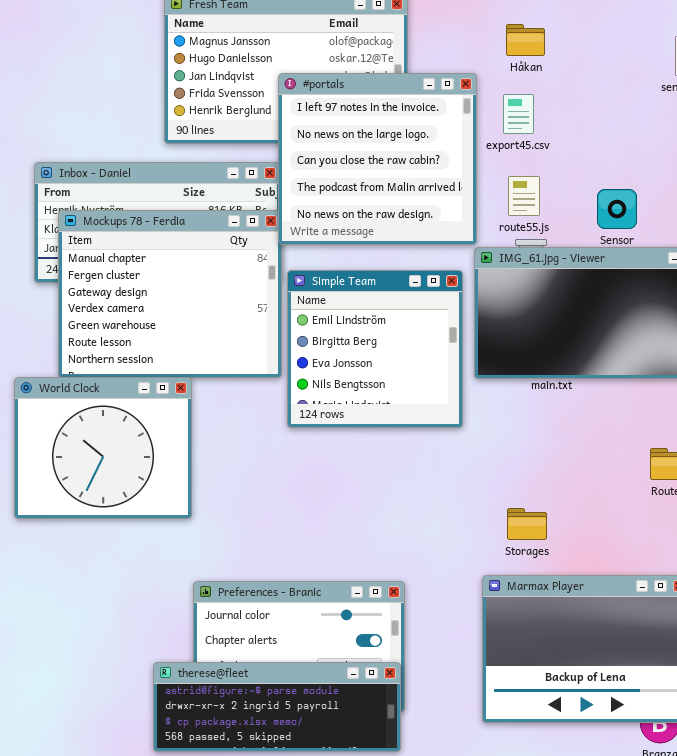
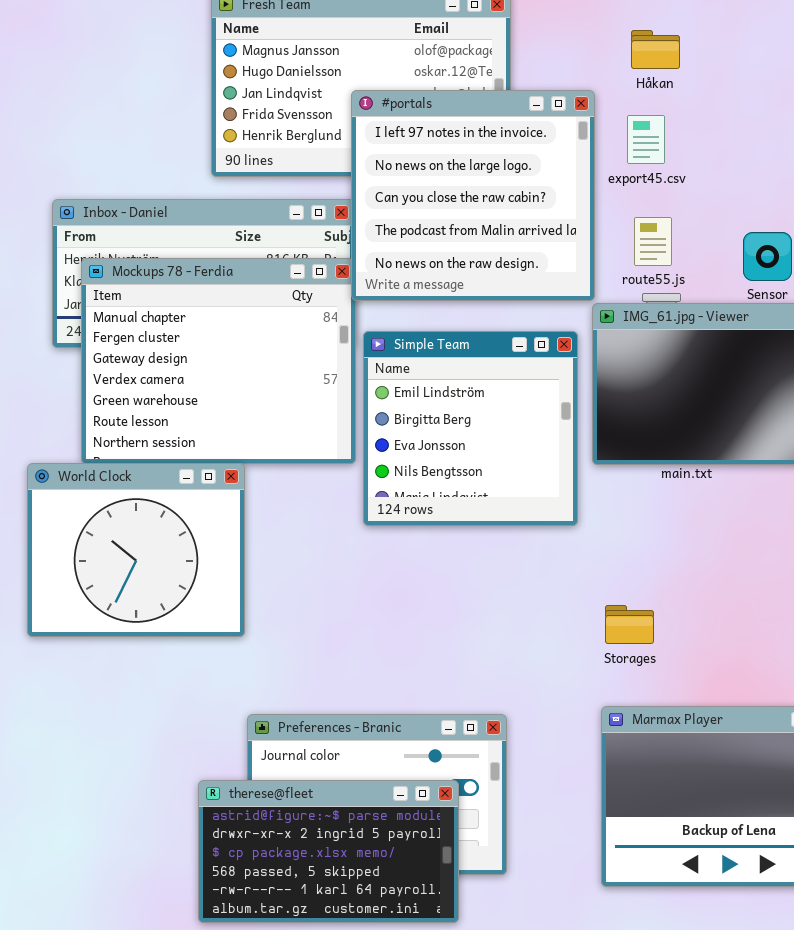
Storages: [507,508,547,540] -> [605,605,654,644], moved
therese@fleet: [153,662,401,752] -> [198,780,459,923], resized

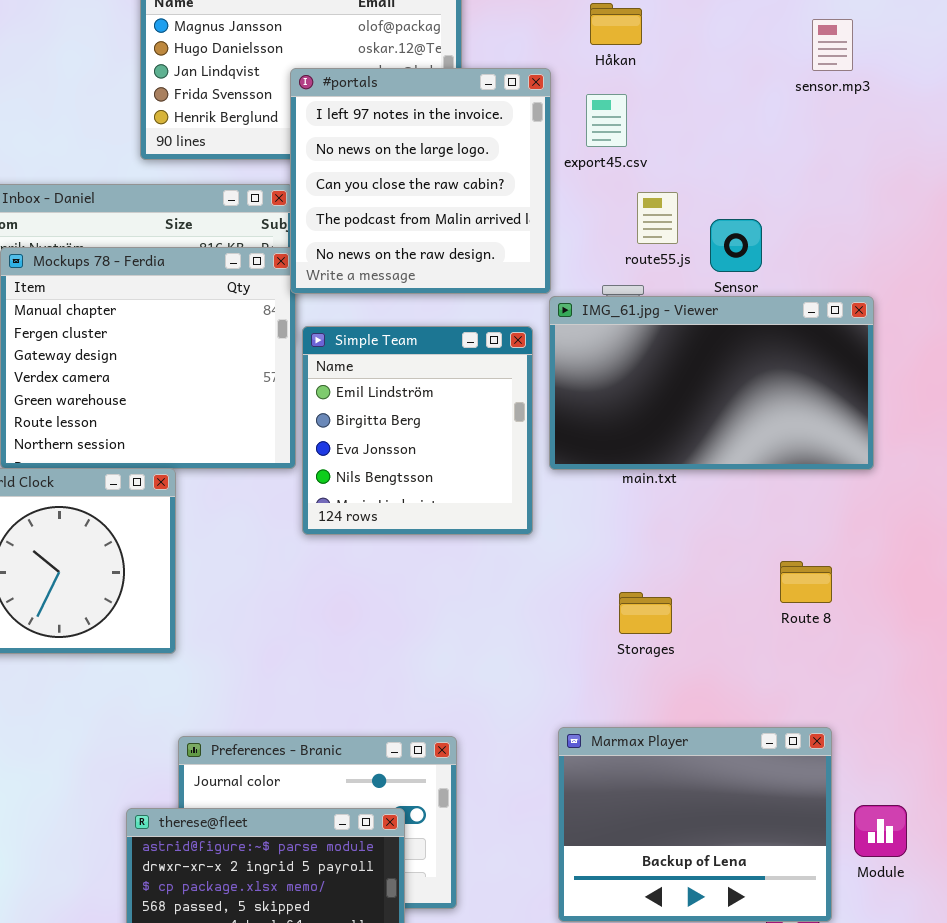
route55.js: [634,217,672,266] -> [637,192,678,244], moved
Storages: [605,605,654,644] -> [619,592,672,634], moved

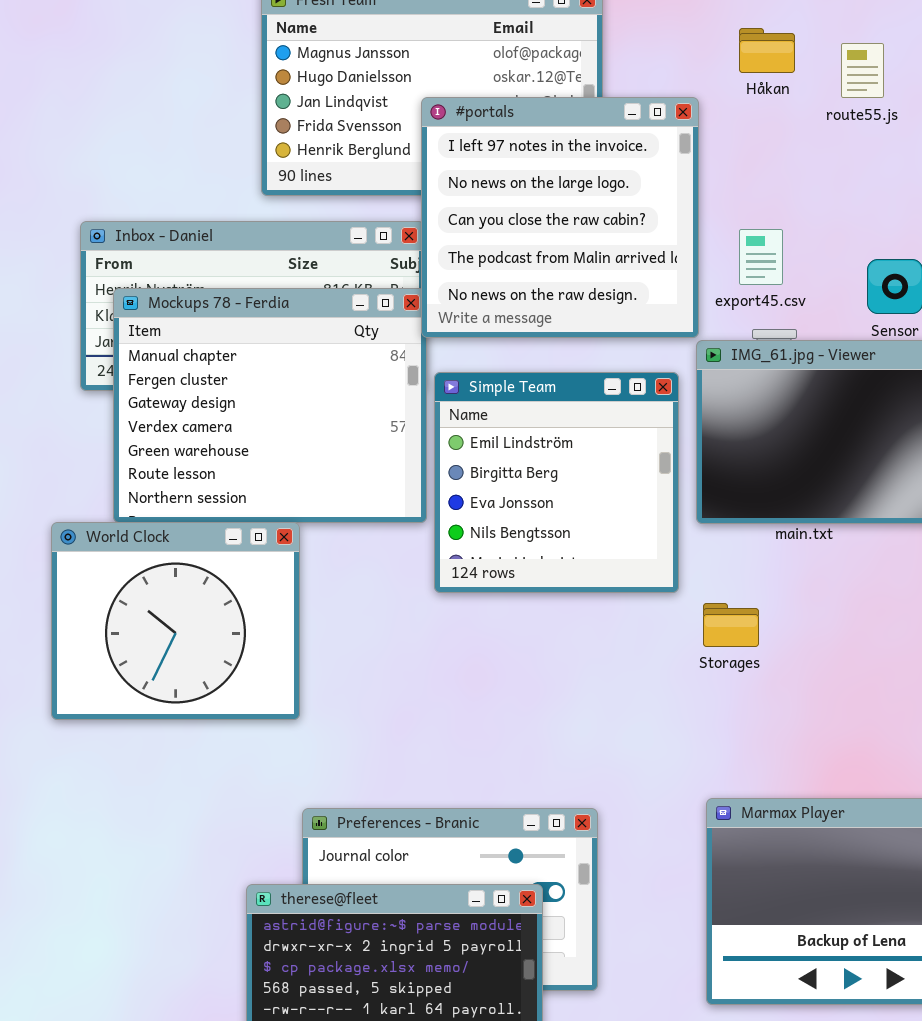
export45.csv: [586,94,627,147] -> [739,229,783,285], moved
route55.js: [637,192,678,244] -> [841,43,884,98], moved
Storages: [619,592,672,634] -> [703,603,759,647], moved

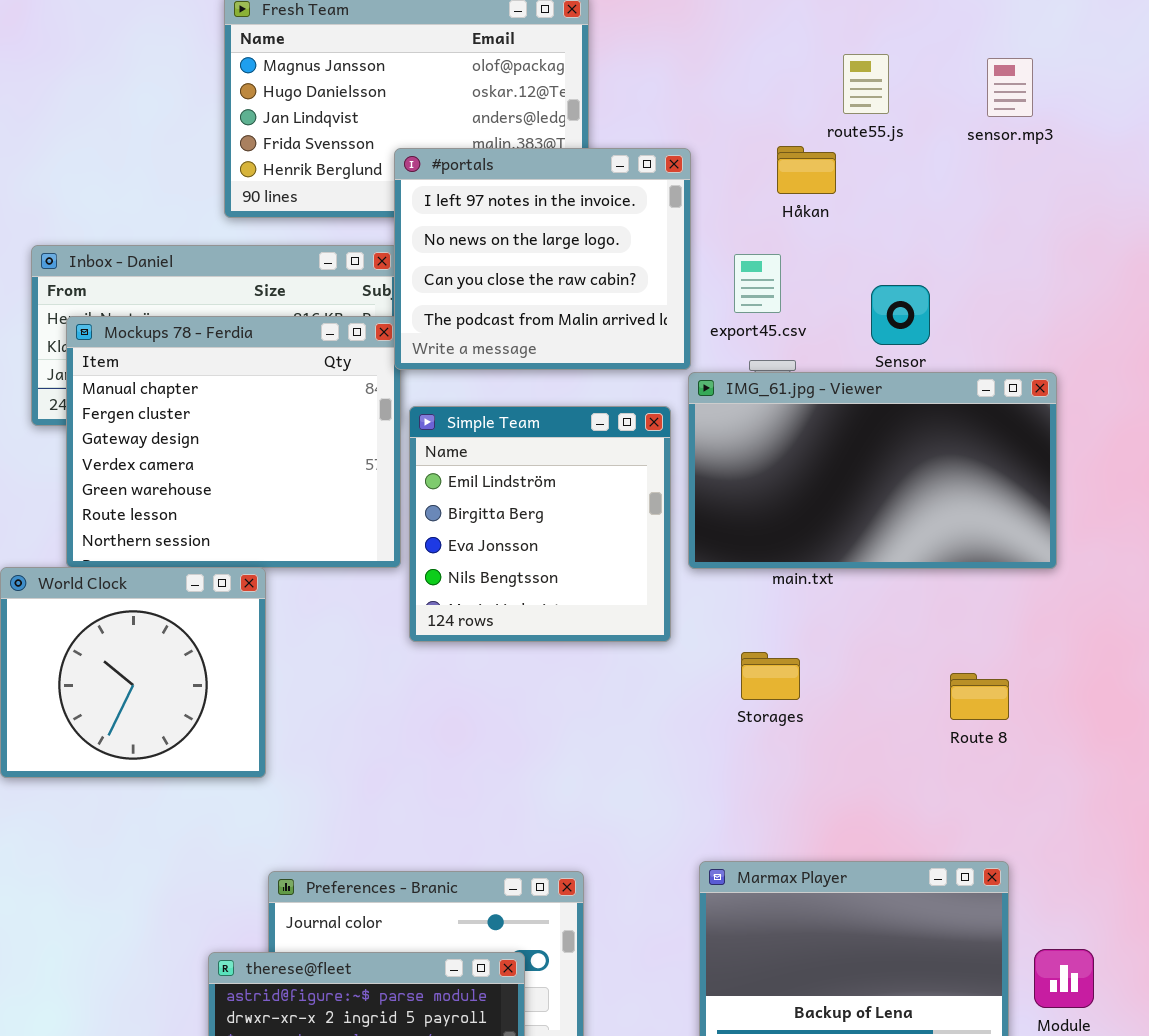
Håkan: [739,28,795,73] -> [777,146,836,194], moved
#portals: [421,97,699,338] -> [394,148,691,370], resized
Storages: [703,603,759,647] -> [741,652,800,700], moved

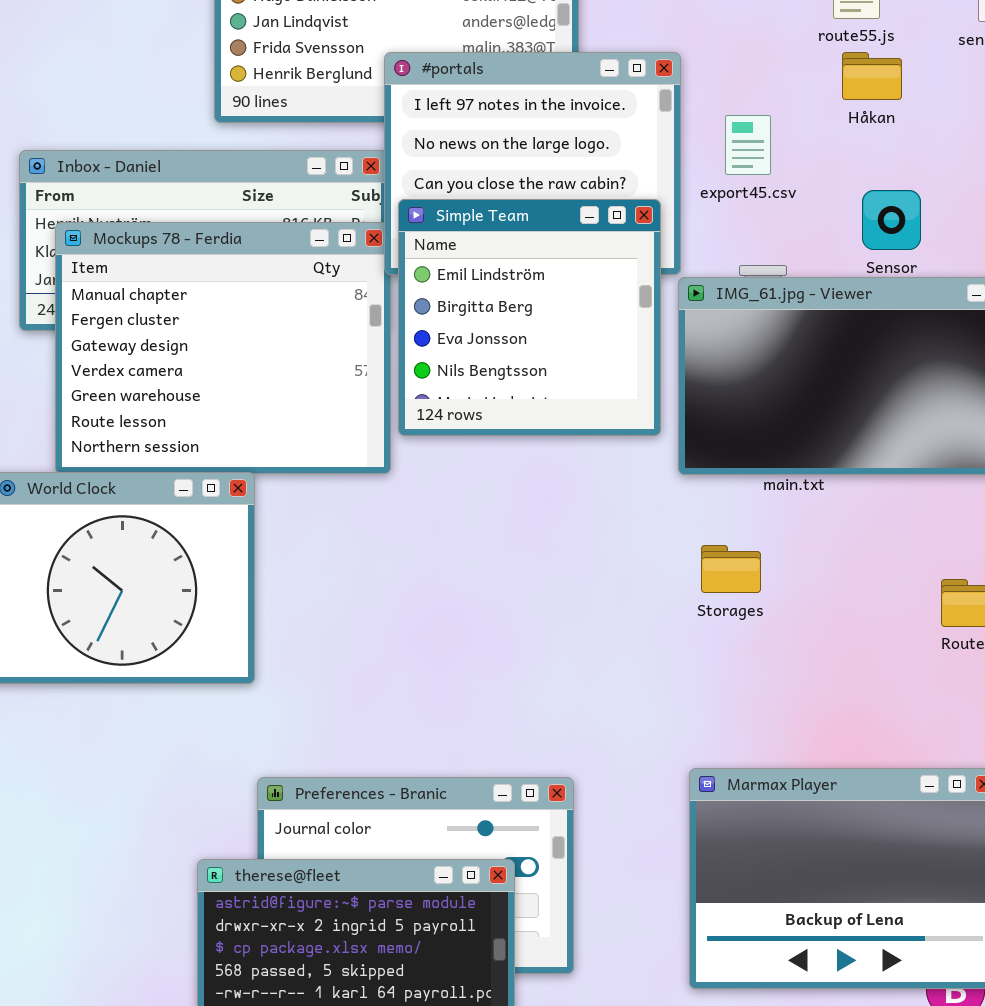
Håkan: [777,146,836,194] -> [842,52,902,100], moved
export45.csv: [734,254,781,313] -> [725,115,771,175], moved
Simple Team: [409,406,671,642] -> [398,199,661,436], moved
Storages: [741,652,800,700] -> [701,545,761,593], moved

